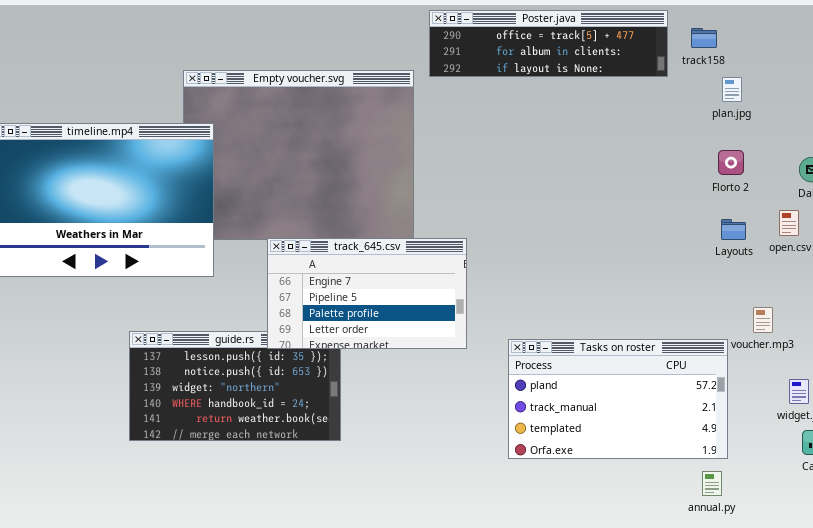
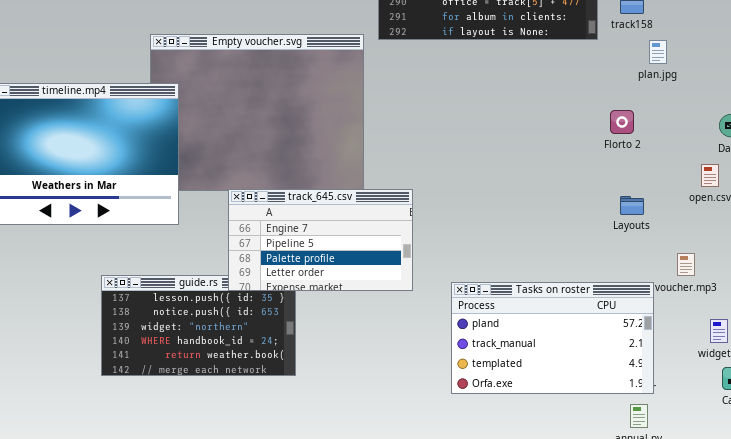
Florto 2: [718,150,744,175] -> [610,110,634,134], moved
Layouts: [721,219,746,240] -> [620,196,644,215], moved

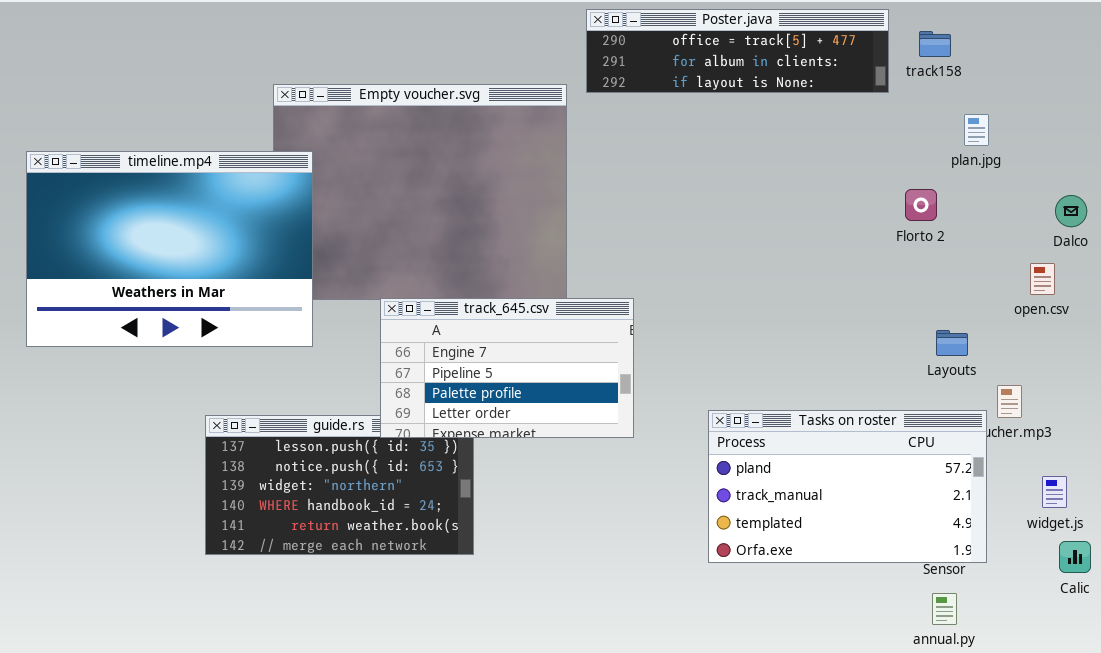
plan.jpg: [649,40,667,64] -> [964,114,989,146], moved
Layouts: [620,196,644,215] -> [936,330,968,356], moved
Tasks on roster: [451,282,654,394] -> [708,410,987,563], moved

